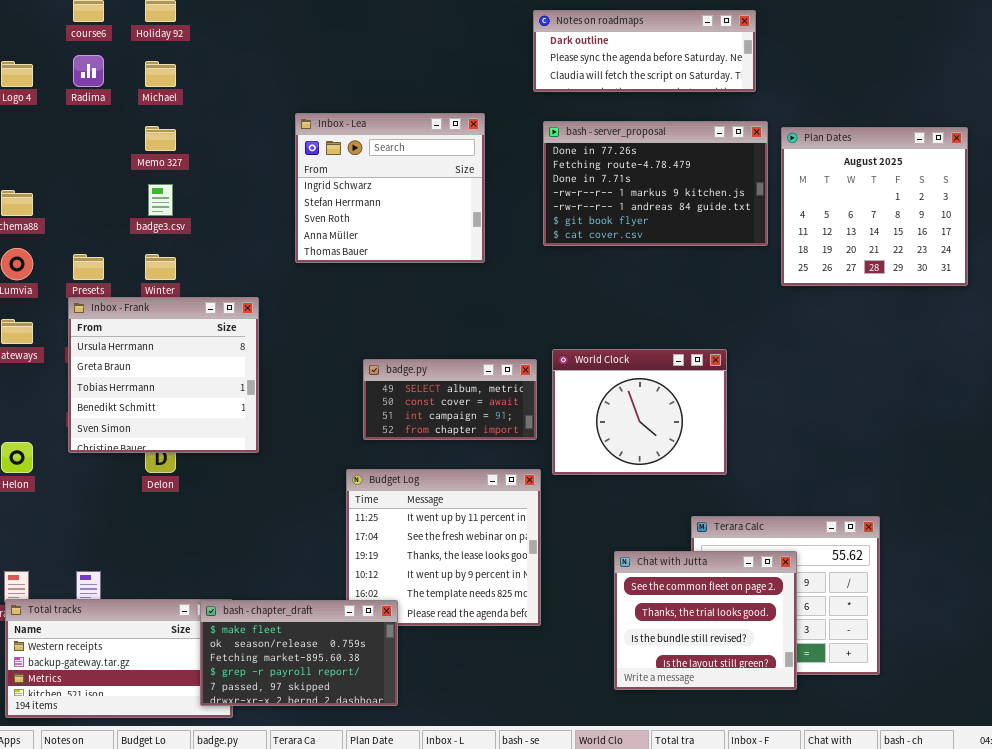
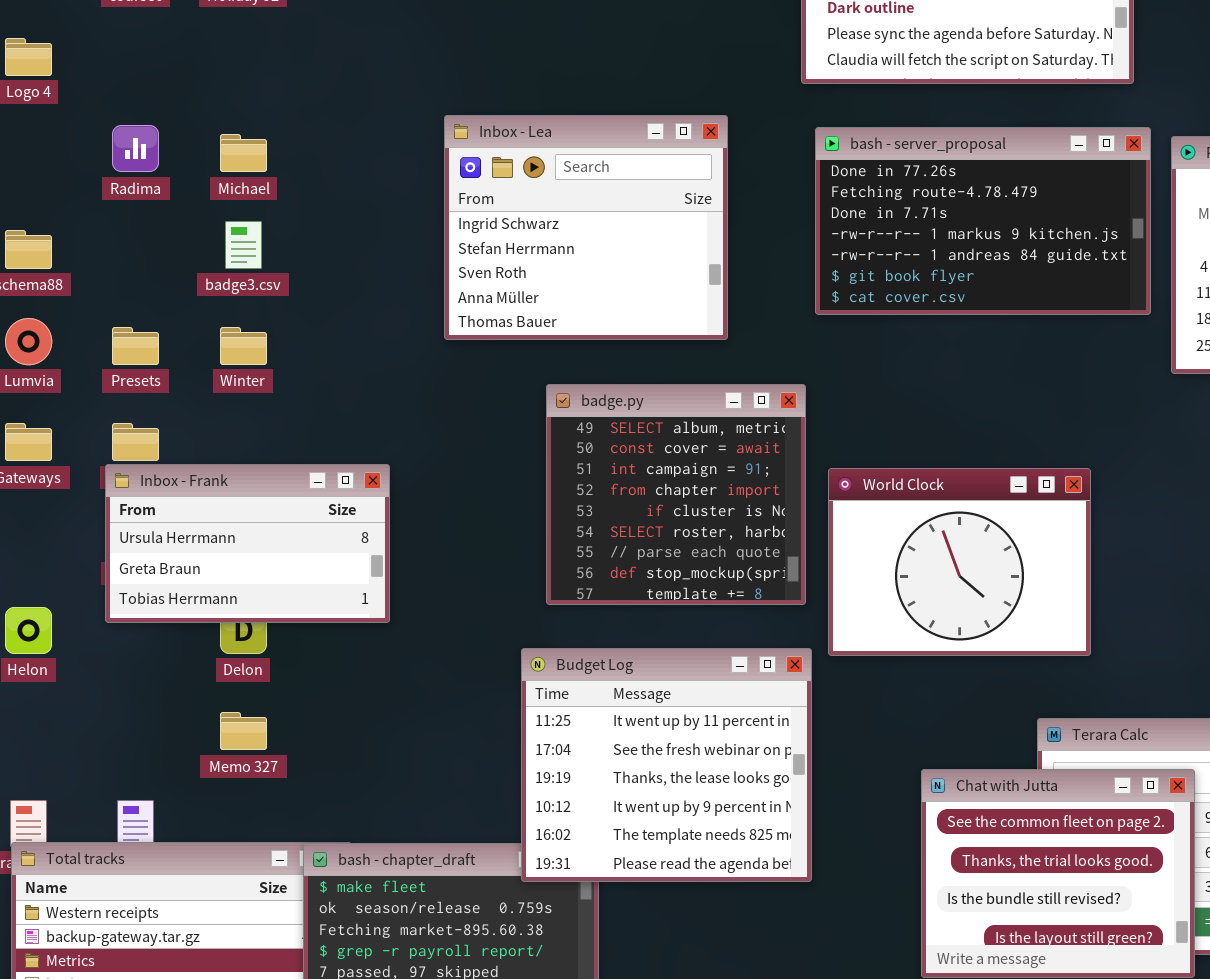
Radima: [73,55,104,87] -> [112,125,159,172], moved
Michael: [145,61,176,87] -> [220,134,267,172], moved
Memo 327: [145,126,176,151] -> [220,712,267,750], moved
Inbox - Frank: [68,297,259,453] -> [105,464,390,623], resized
badge.py: [363,359,537,440] -> [546,384,806,605], resized
Budget Log: [346,469,541,626] -> [521,648,812,882], raised

